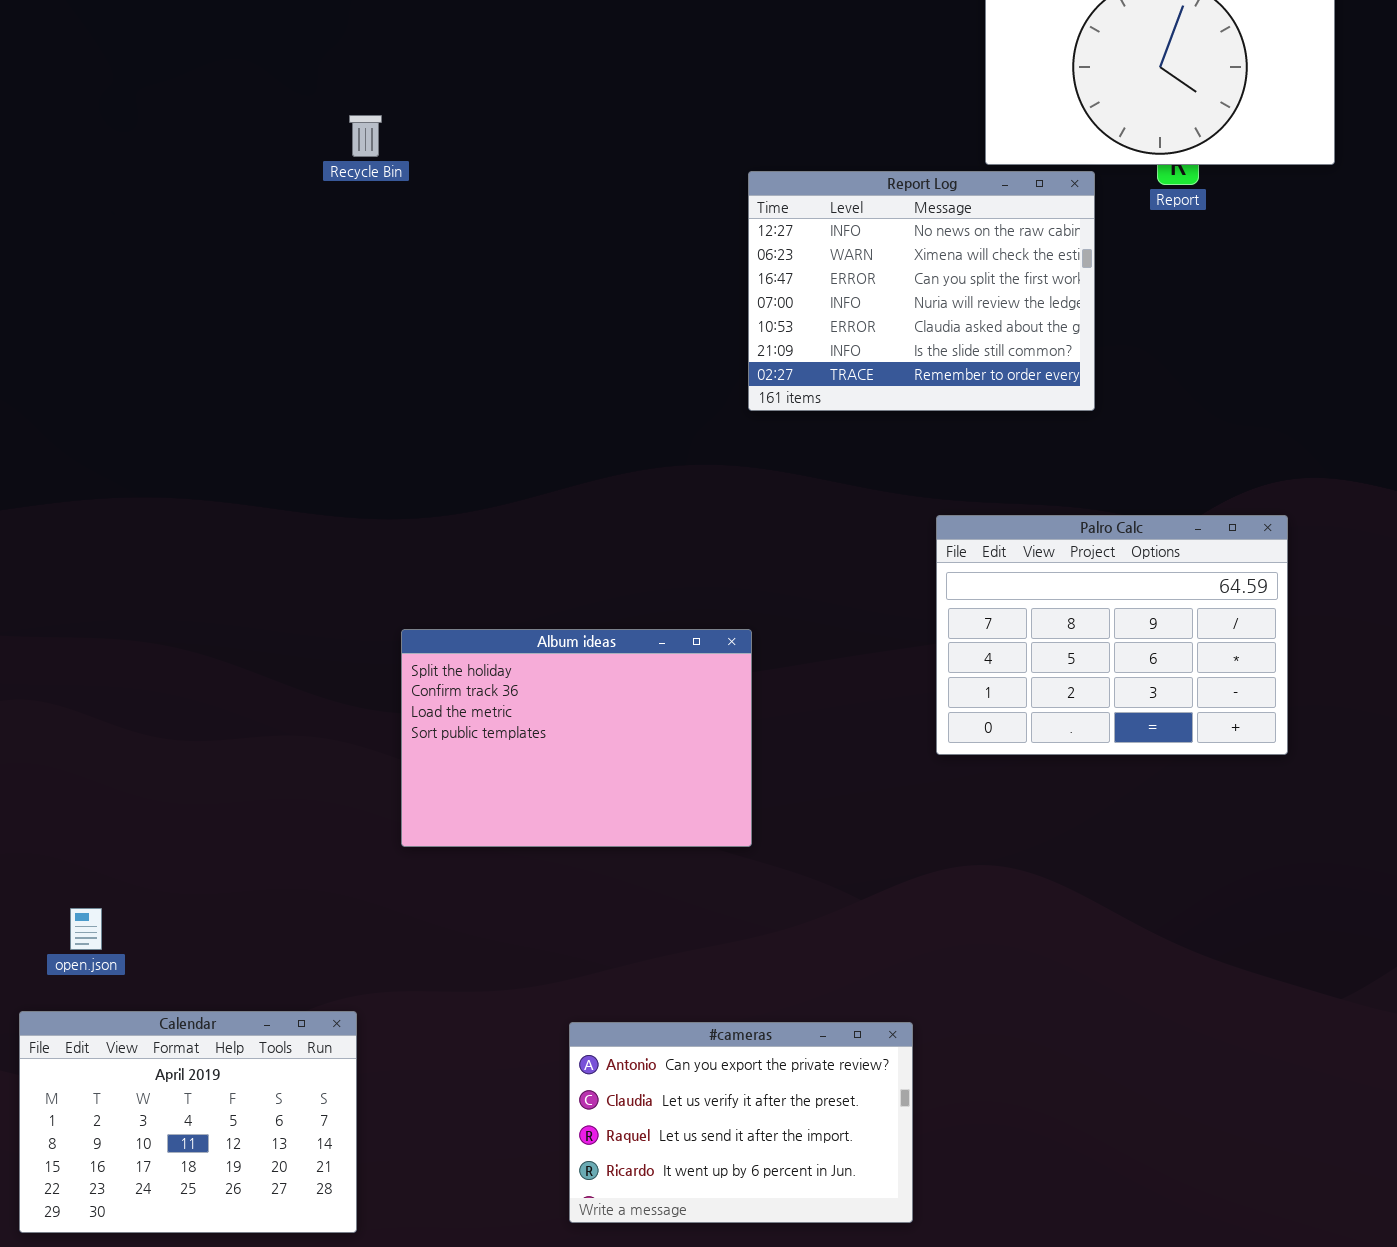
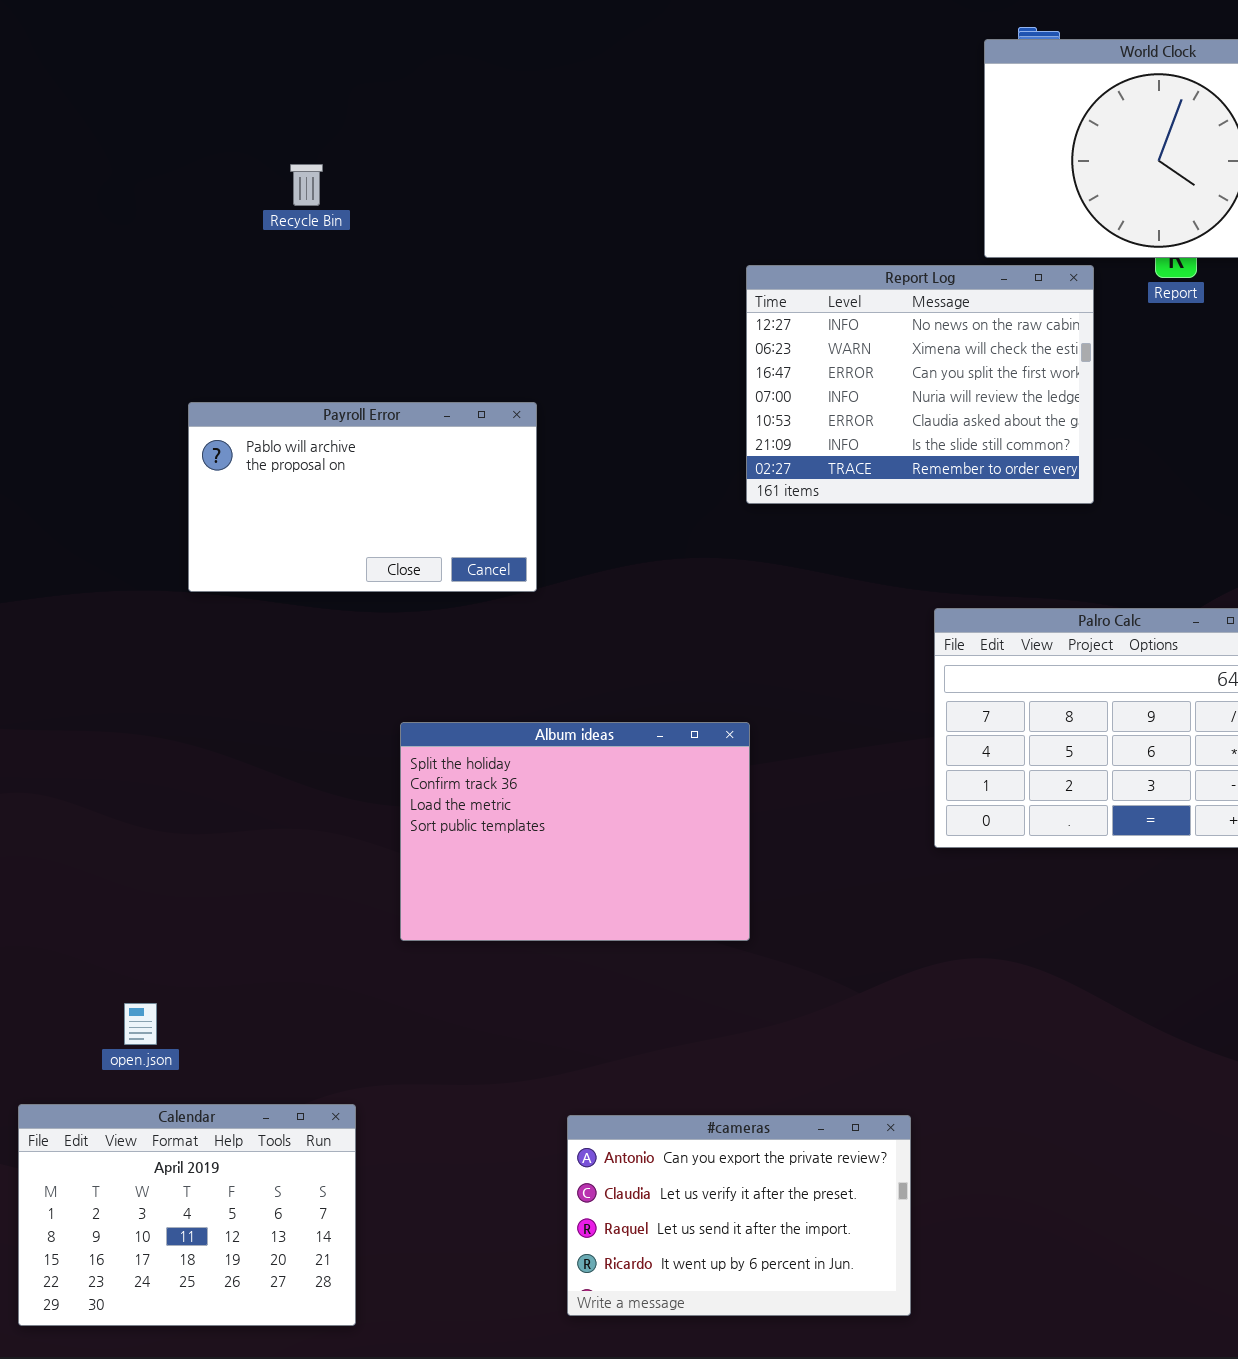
Recycle Bin: [349,115,382,157] -> [290,164,323,206], moved
Payroll Error: none -> [188,402,537,592], opened
open.json: [70,908,102,950] -> [124,1003,157,1045], moved

